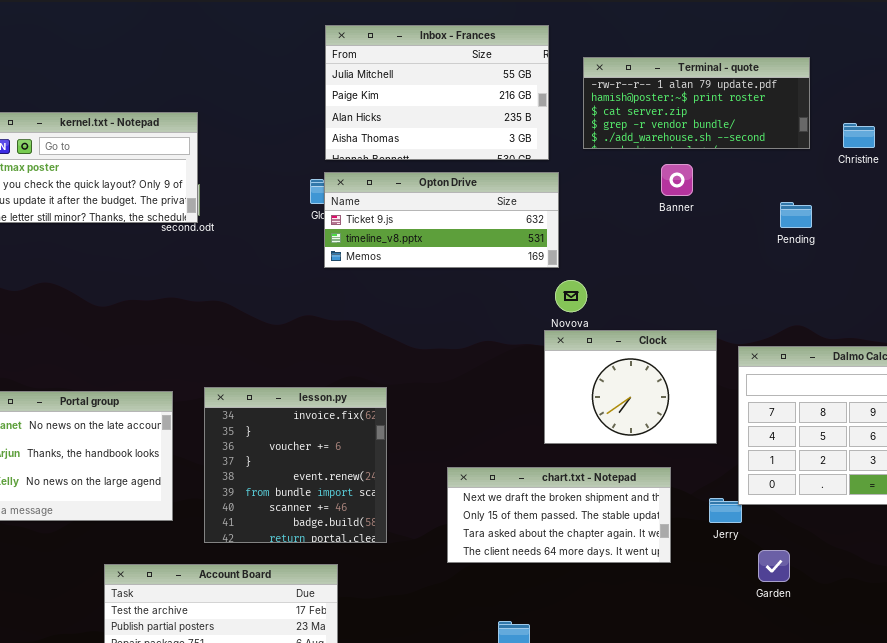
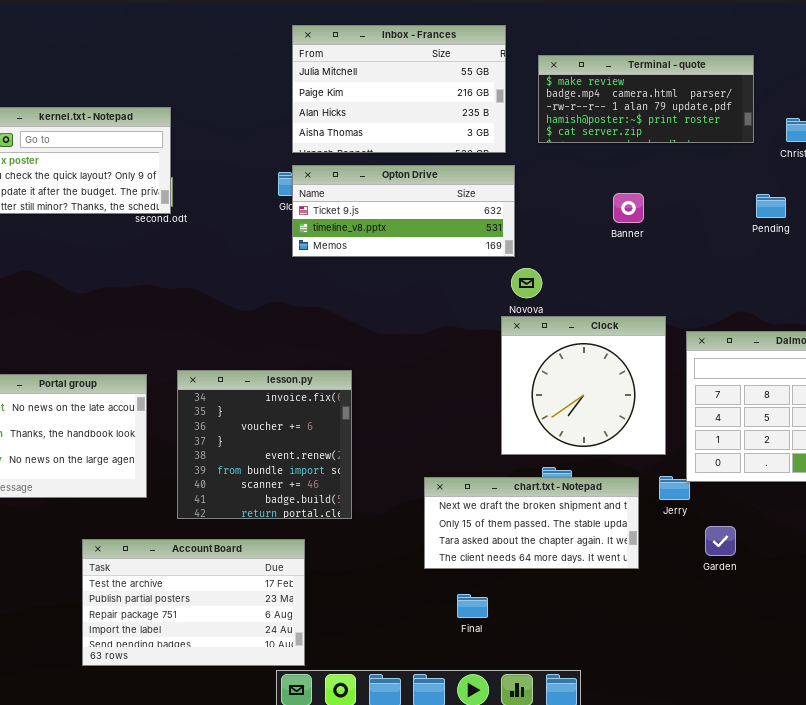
Terminal - quote: [583,57,810,149] -> [538,55,754,143], scrolled up 2 rows
Banner: [661,164,693,196] -> [613,193,644,223], moved
Pending: [780,202,812,228] -> [756,194,786,218], moved
Clock: [544,330,717,444] -> [501,316,666,455], resized
chart.txt - Notepad: [447,467,671,563] -> [424,477,639,569], moved

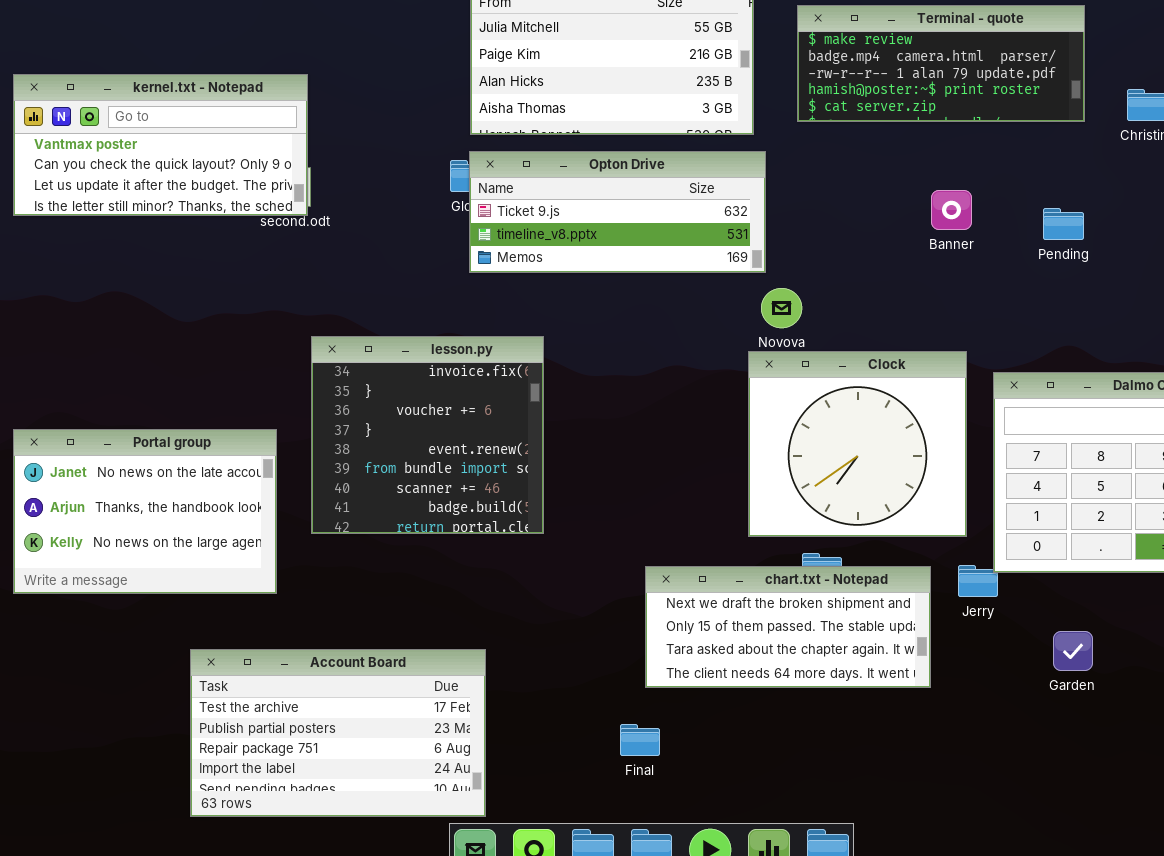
Banner: [613,193,644,223] -> [931,190,972,230], moved
Pending: [756,194,786,218] -> [1043,208,1084,240], moved
lesson.py: [177,370,352,519] -> [311,336,544,534], moved
Garden: [705,526,736,556] -> [1053,631,1093,671], moved
Final: [457,594,488,618] -> [620,724,660,756], moved

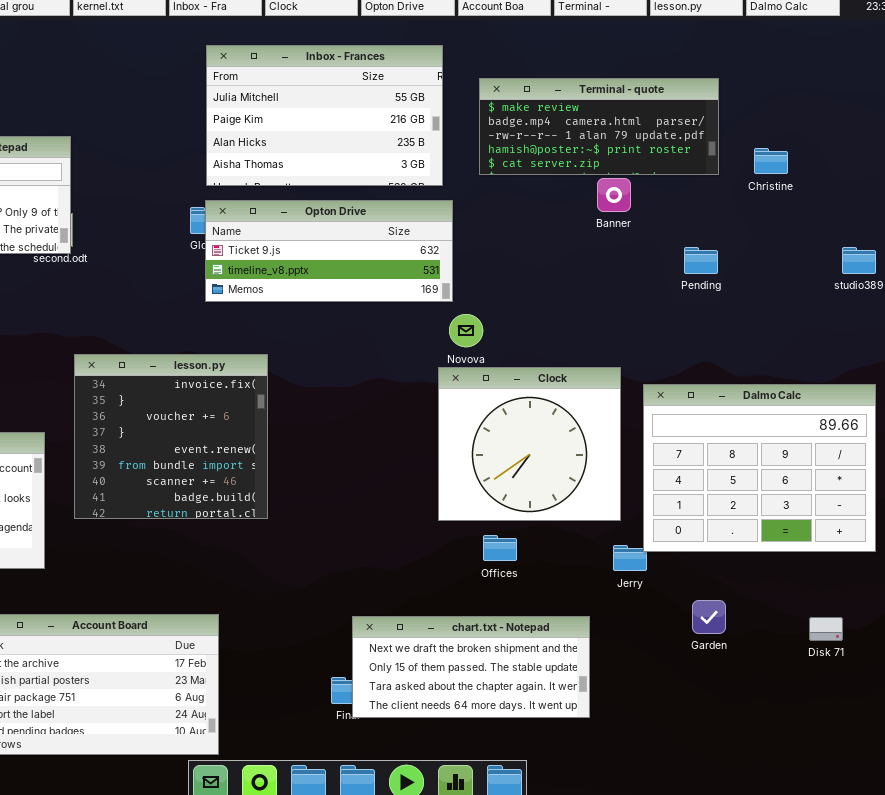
Banner: [931,190,972,230] -> [597,178,631,212], moved
chart.txt - Notepad: [645,566,931,688] -> [352,616,590,718], moved

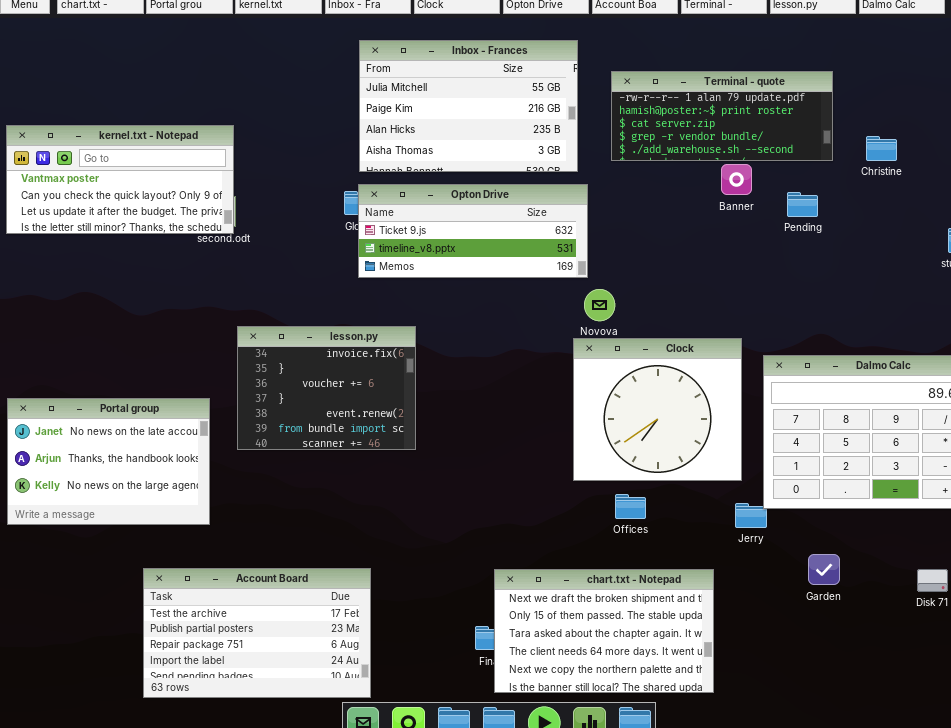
Terminal - quote: [479,78,719,175] -> [611,71,833,161], scrolled down 2 rows
Pending: [684,247,718,274] -> [787,192,818,217], moved
lesson.py: [74,354,268,519] -> [237,326,416,450], resized
chart.txt - Notepad: [352,616,590,718] -> [494,569,714,693], resized

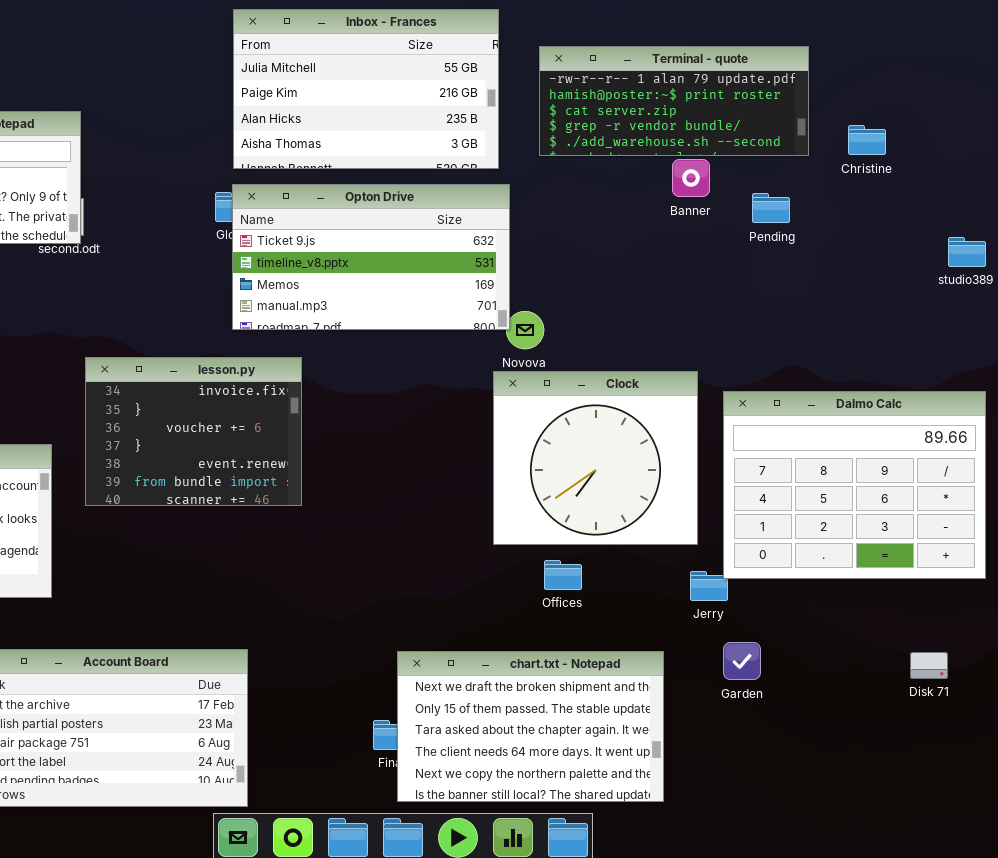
Opton Drive: [358,184,588,278] -> [232,184,510,330], resized
Garden: [808,554,840,585] -> [723,642,761,680], moved

